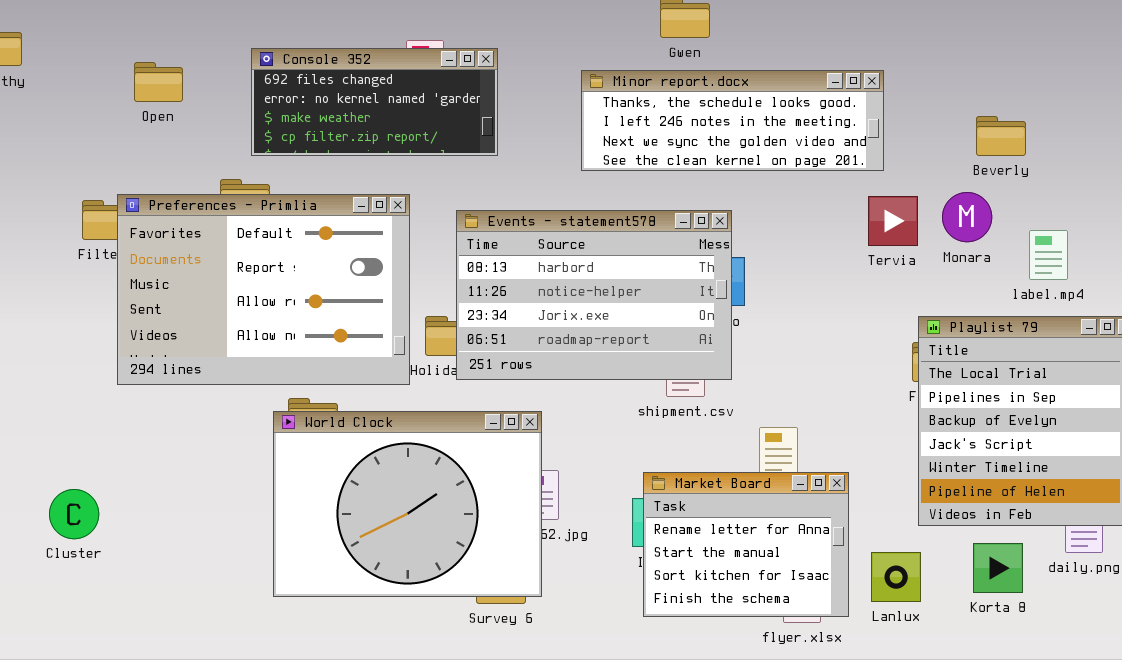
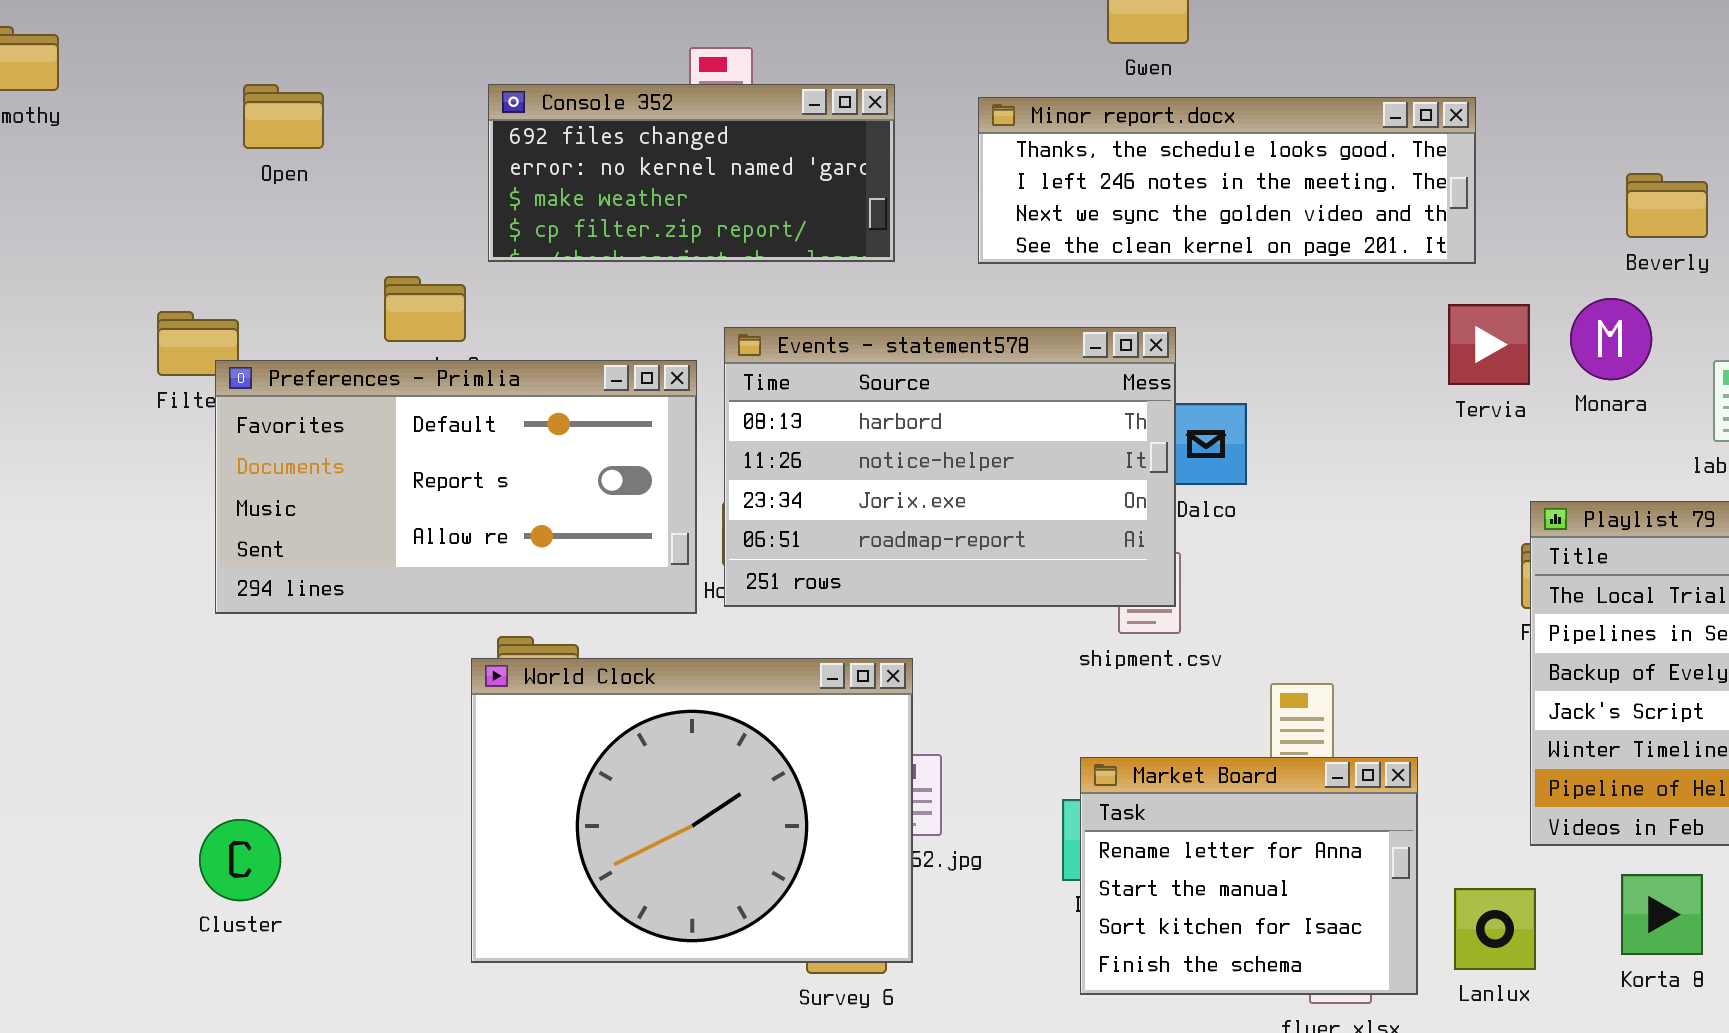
Console 352: [251,48,498,156] -> [488,84,895,262], moved
Preferences - Primlia: [117,194,410,385] -> [215,360,697,614], resized
Events - statement578: [456,210,732,380] -> [724,327,1176,607], moved
Cluster: [49,489,99,539] -> [199,819,281,901], moved

